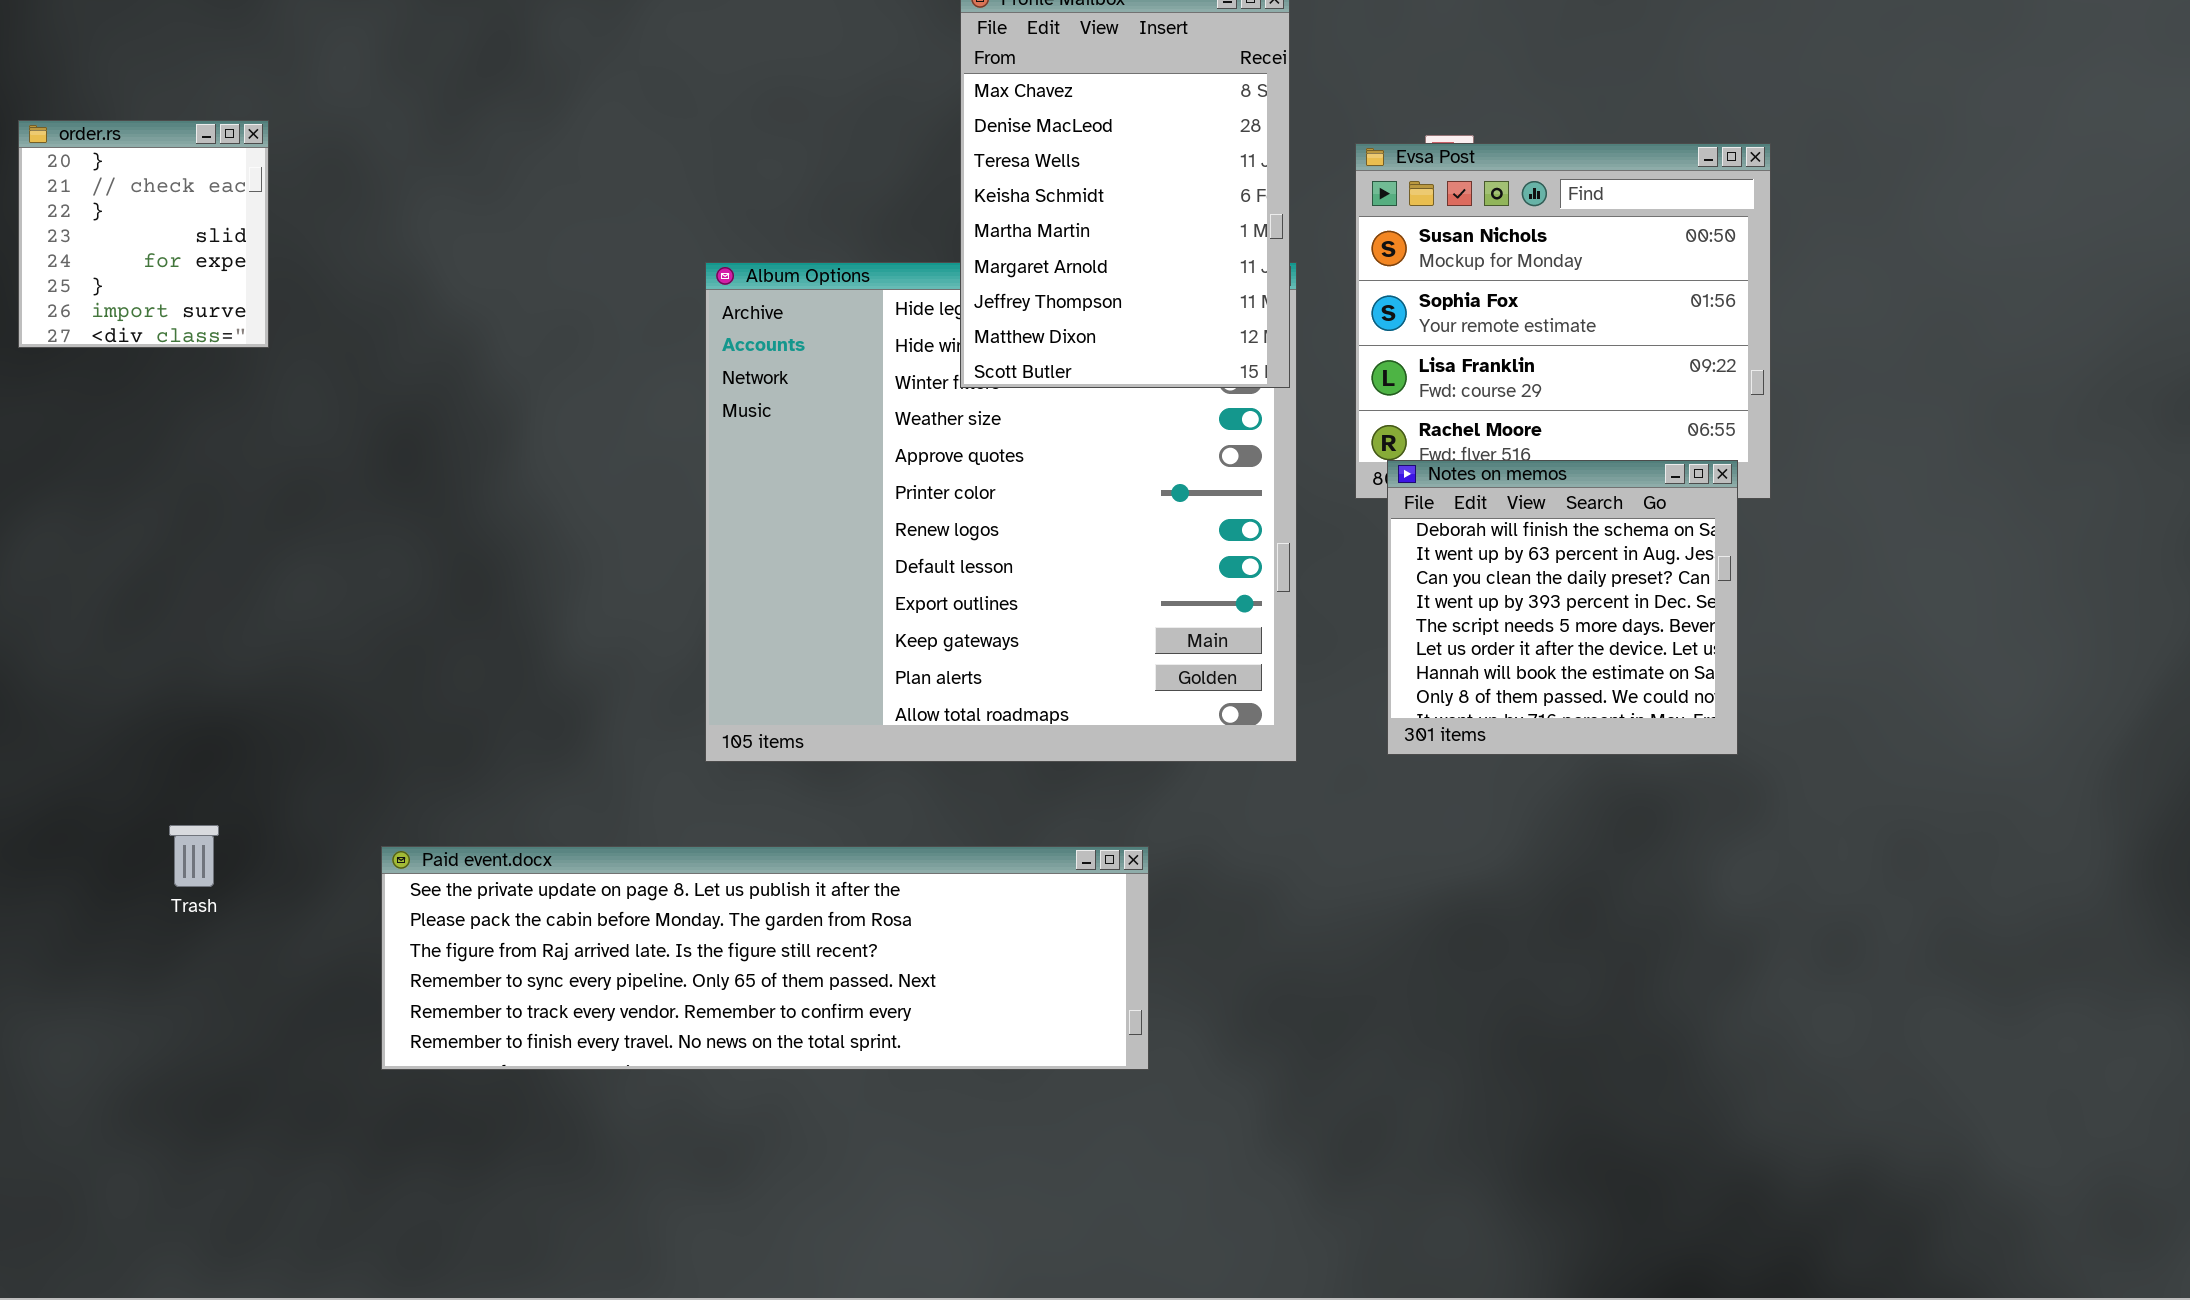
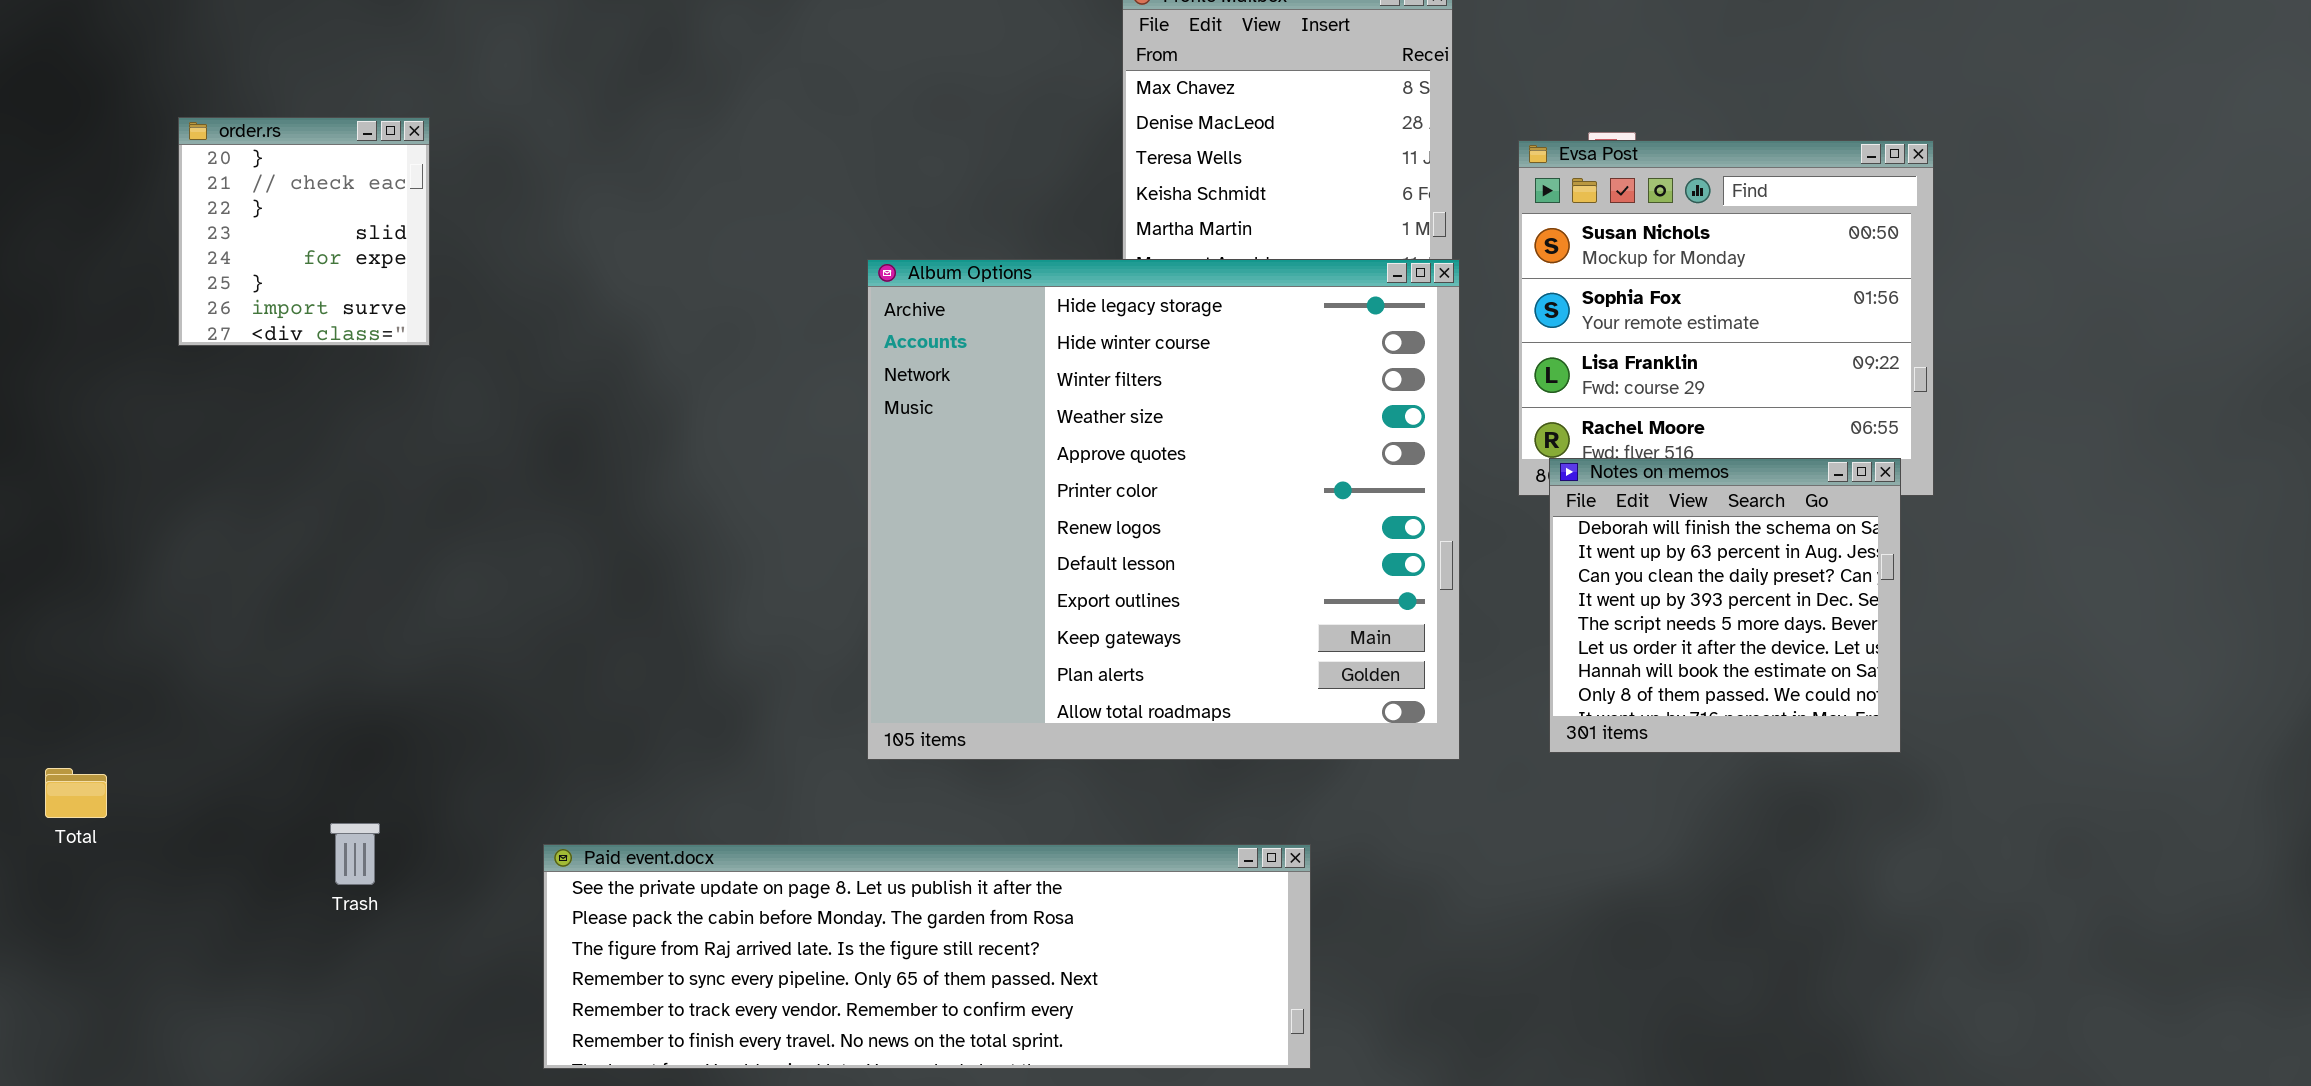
Album Options: [705,262,1297,762] -> [867,259,1460,760], raised

